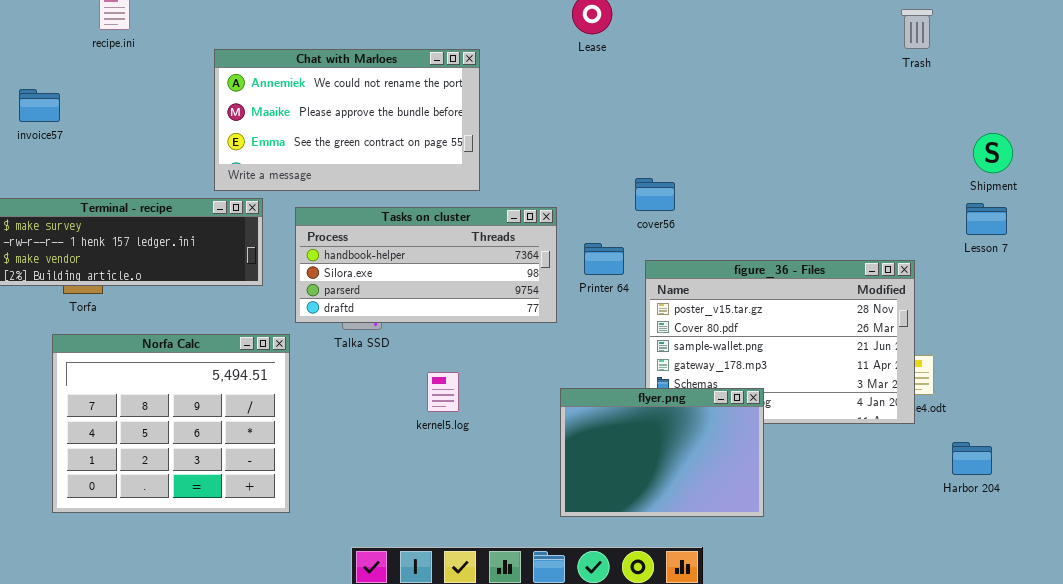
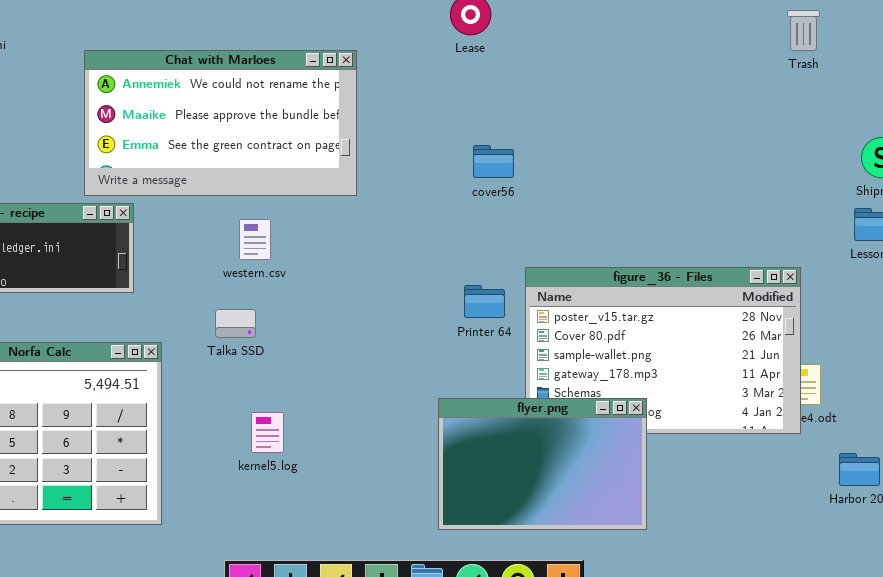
cover56: [635,178,675,211] -> [473,145,514,178], moved
Tasks on cluster: [295,207,557,323] -> none, closed
Printer 64: [584,243,624,275] -> [464,285,505,318], moved
kernel5.log: [427,372,459,412] -> [251,412,284,453], moved

